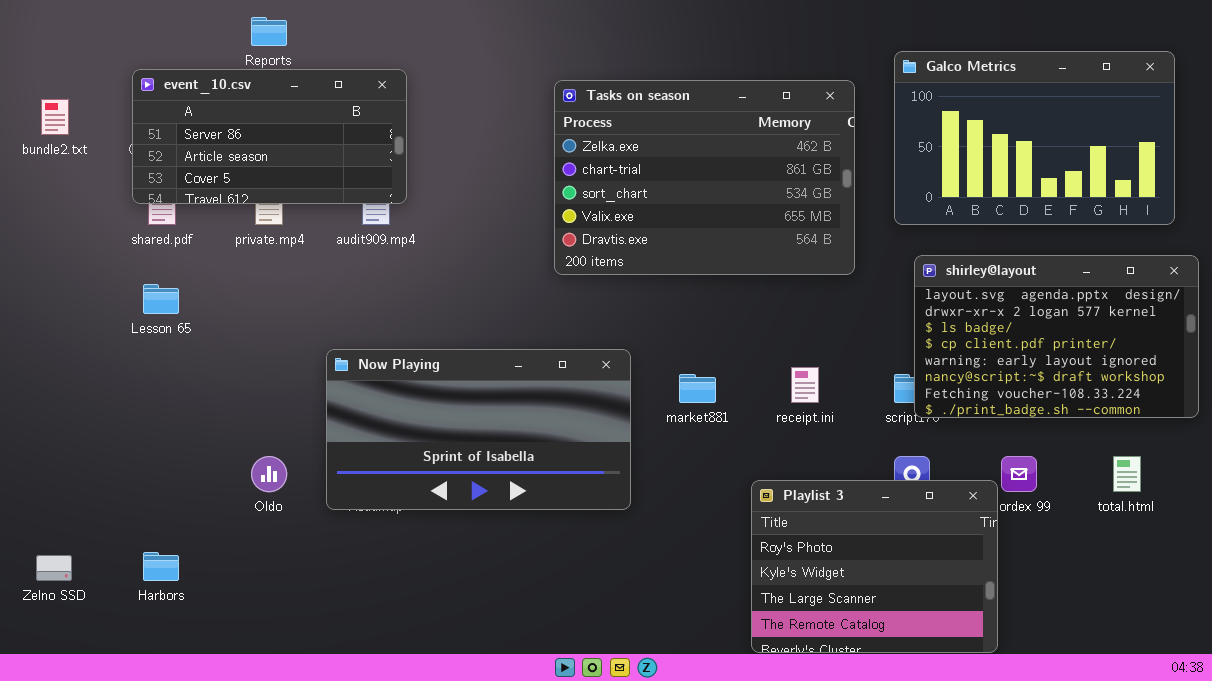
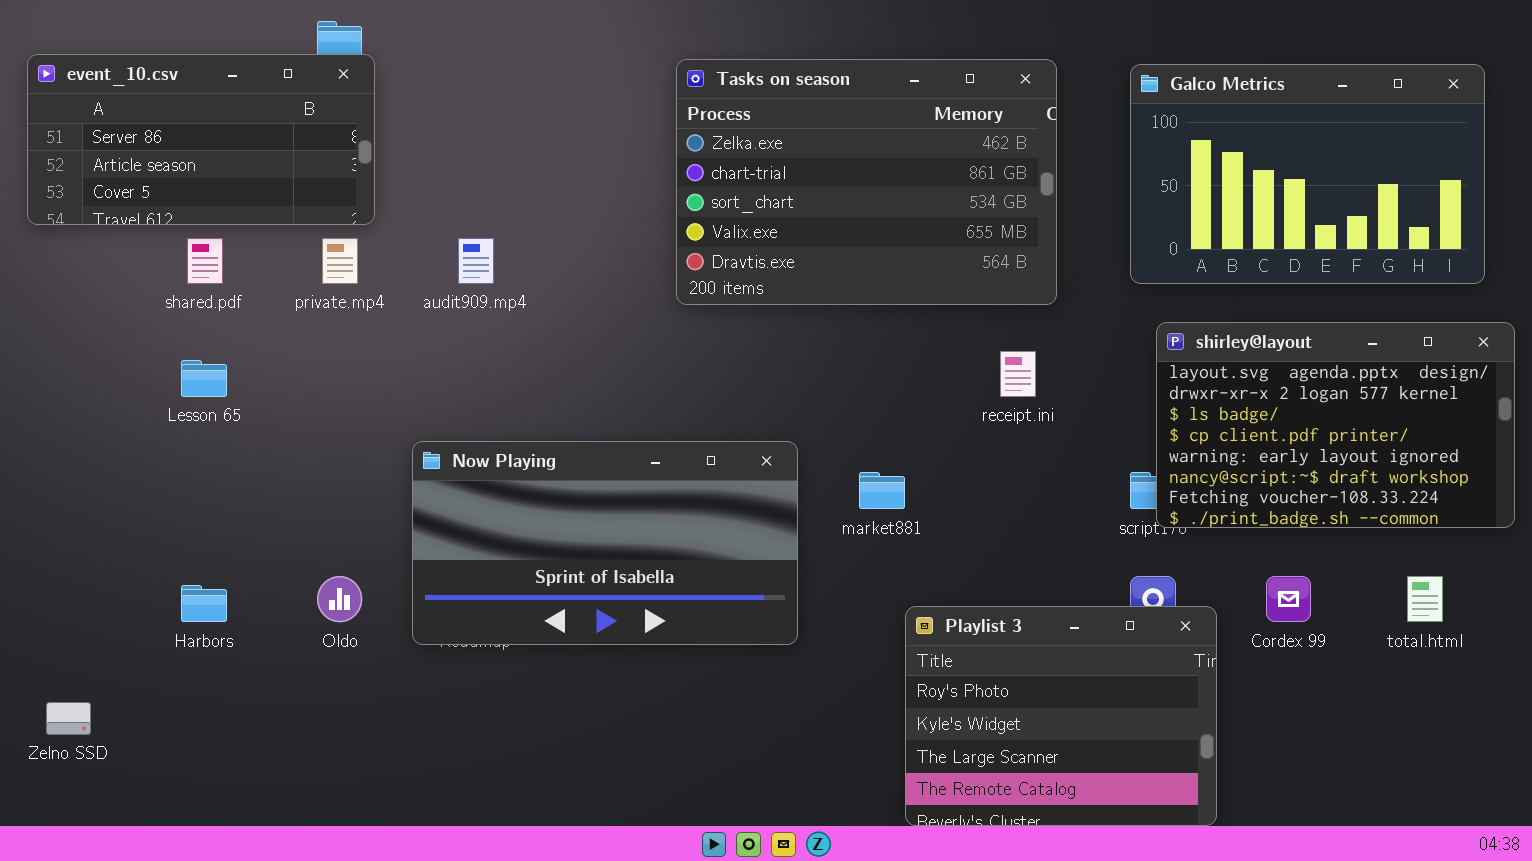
event_10.csv: [132,69,407,204] -> [27,54,375,225], moved
Tasks on season: [554,80,855,275] -> [676,59,1057,305], moved
receipt.ini: [791,367,819,403] -> [1000,351,1036,397], moved
Playlist 3: [751,480,998,653] -> [905,606,1217,826], moved
Harbors: [143,552,179,581] -> [181,585,227,622], moved

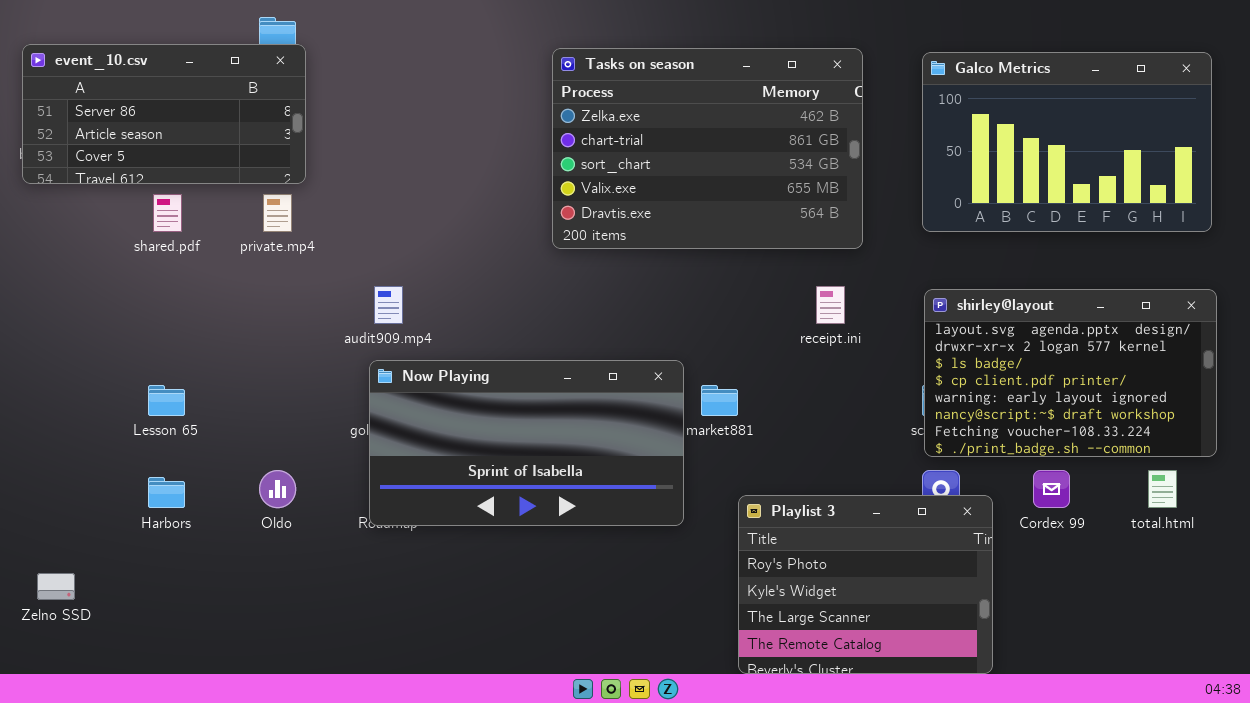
audit909.mp4: [458,238,494,284] -> [374,286,403,324], moved
shirley@layout: [1156,322,1515,528] -> [924,289,1217,457], moved
Lesson 65: [181,360,227,397] -> [148,385,185,416], moved
Now Playing: [412,441,798,645] -> [369,360,684,526], moved

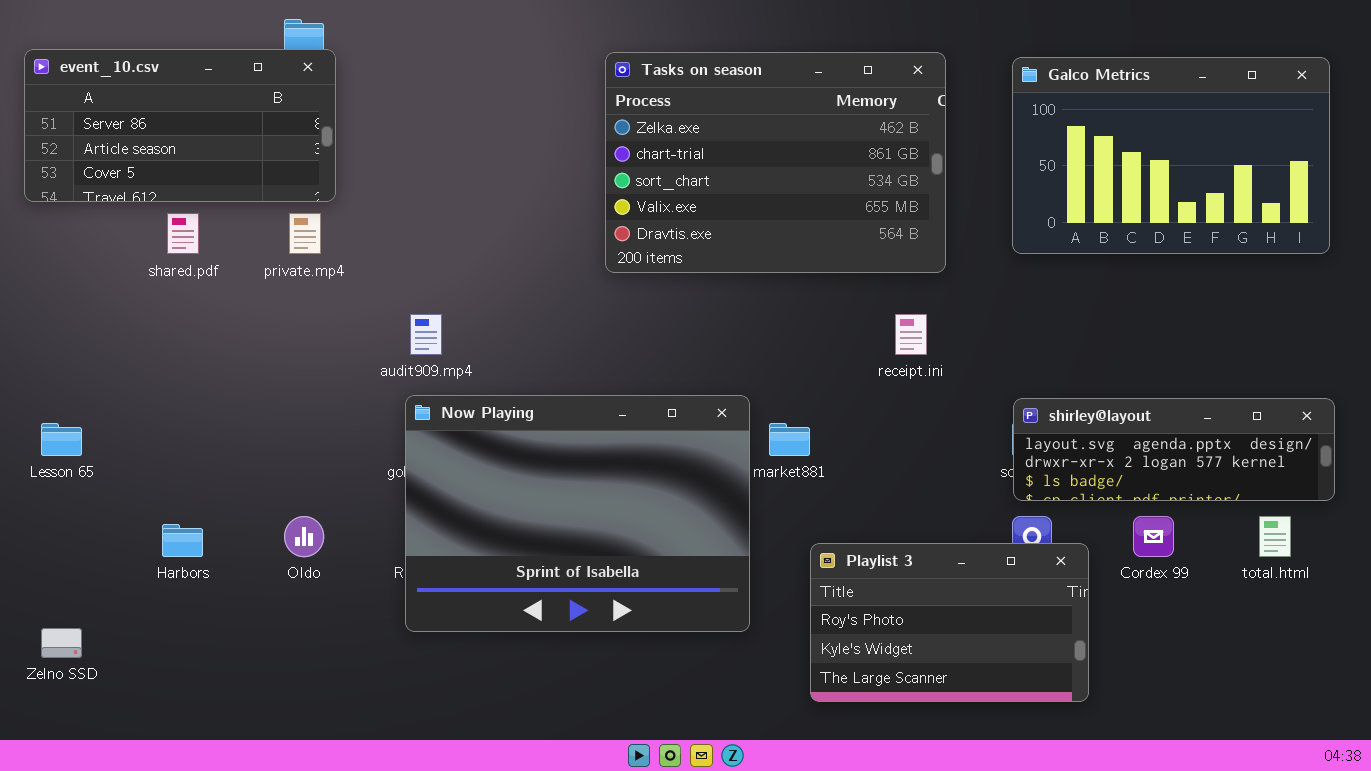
shirley@layout: [924,289,1217,457] -> [1013,398,1335,501], resized
Now Playing: [369,360,684,526] -> [405,395,750,632], resized
Lesson 65: [148,385,185,416] -> [41,423,82,456], moved
Playlist 3: [738,495,993,674] -> [810,543,1089,702], resized

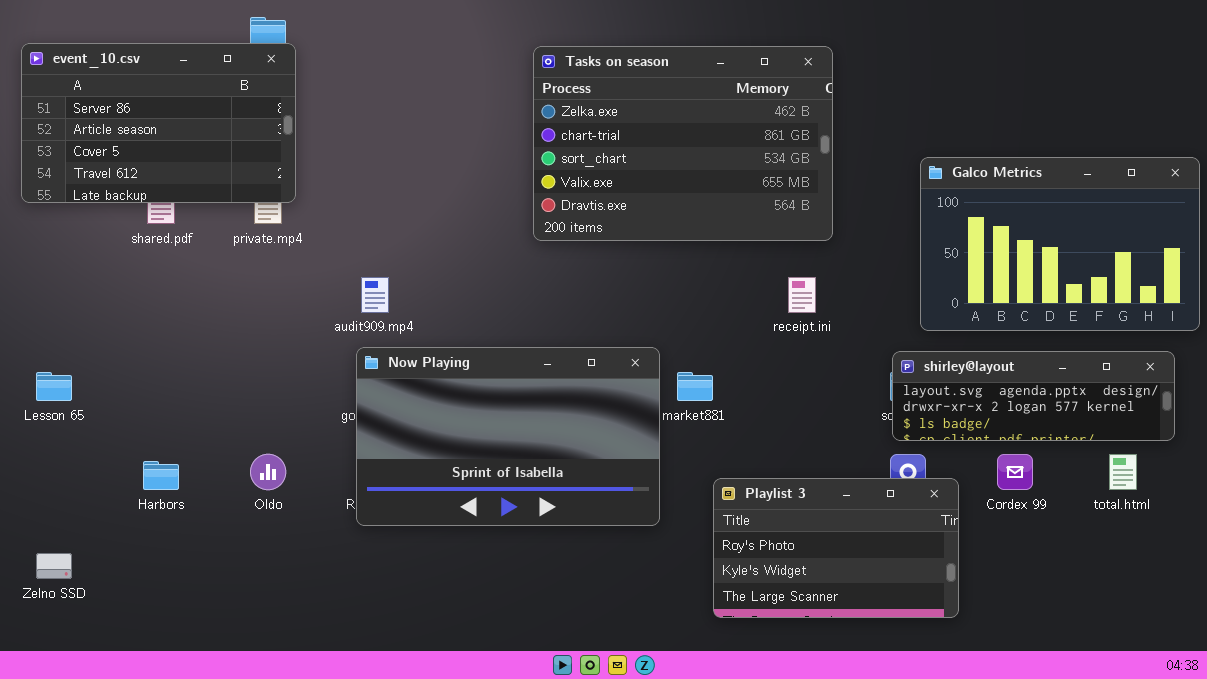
event_10.csv: [24,49,336,202] -> [21,43,296,203], resized
Galco Metrics: [1012,57,1330,254] -> [920,157,1200,331], moved
Now Playing: [405,395,750,632] -> [356,347,660,526], resized

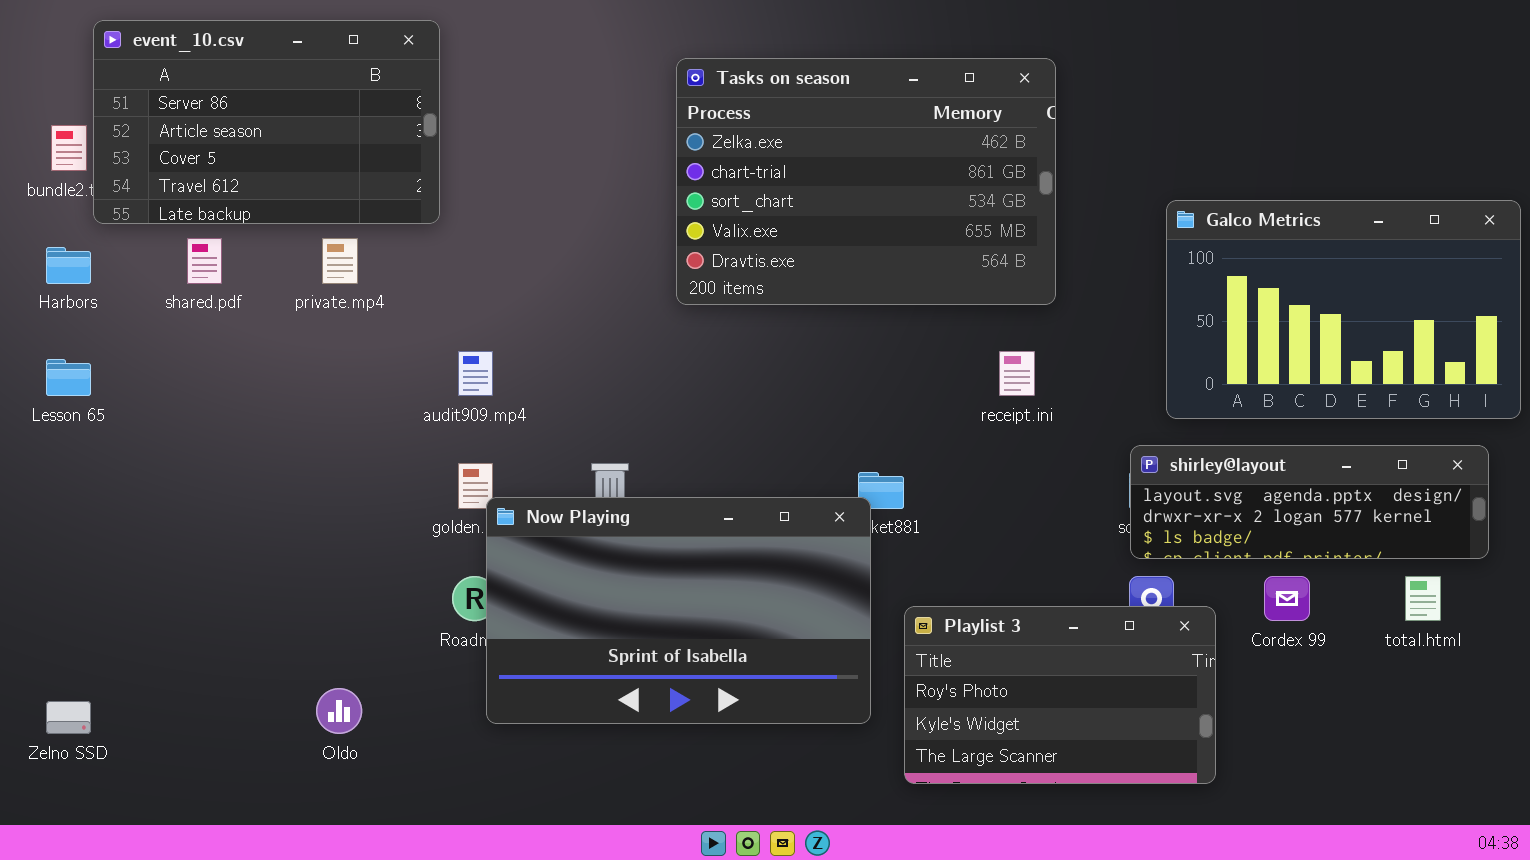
event_10.csv: [21,43,296,203] -> [93,20,440,224], moved
Now Playing: [356,347,660,526] -> [486,497,871,724], moved
Lesson 65: [36,372,72,401] -> [46,359,91,396], moved
Oldo: [250,454,286,490] -> [316,688,362,734], moved
Harbors: [143,461,179,490] -> [46,247,91,284], moved

